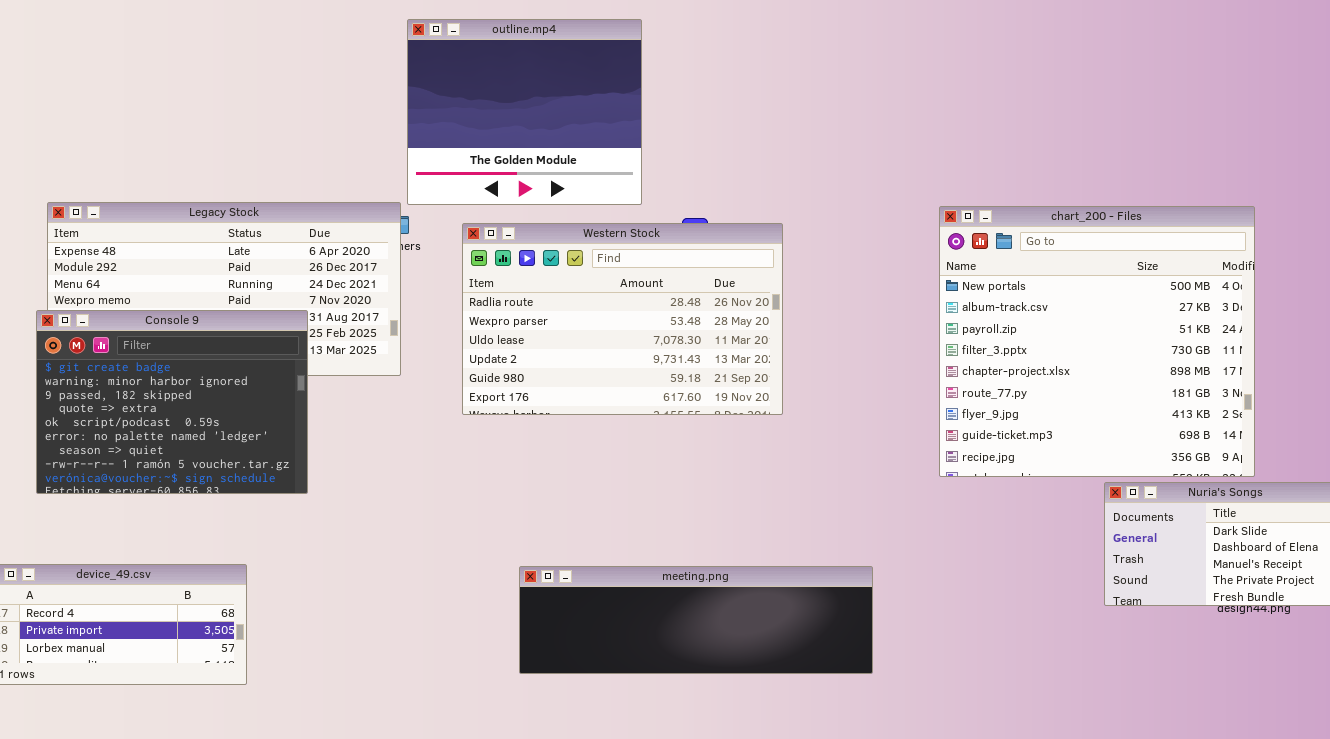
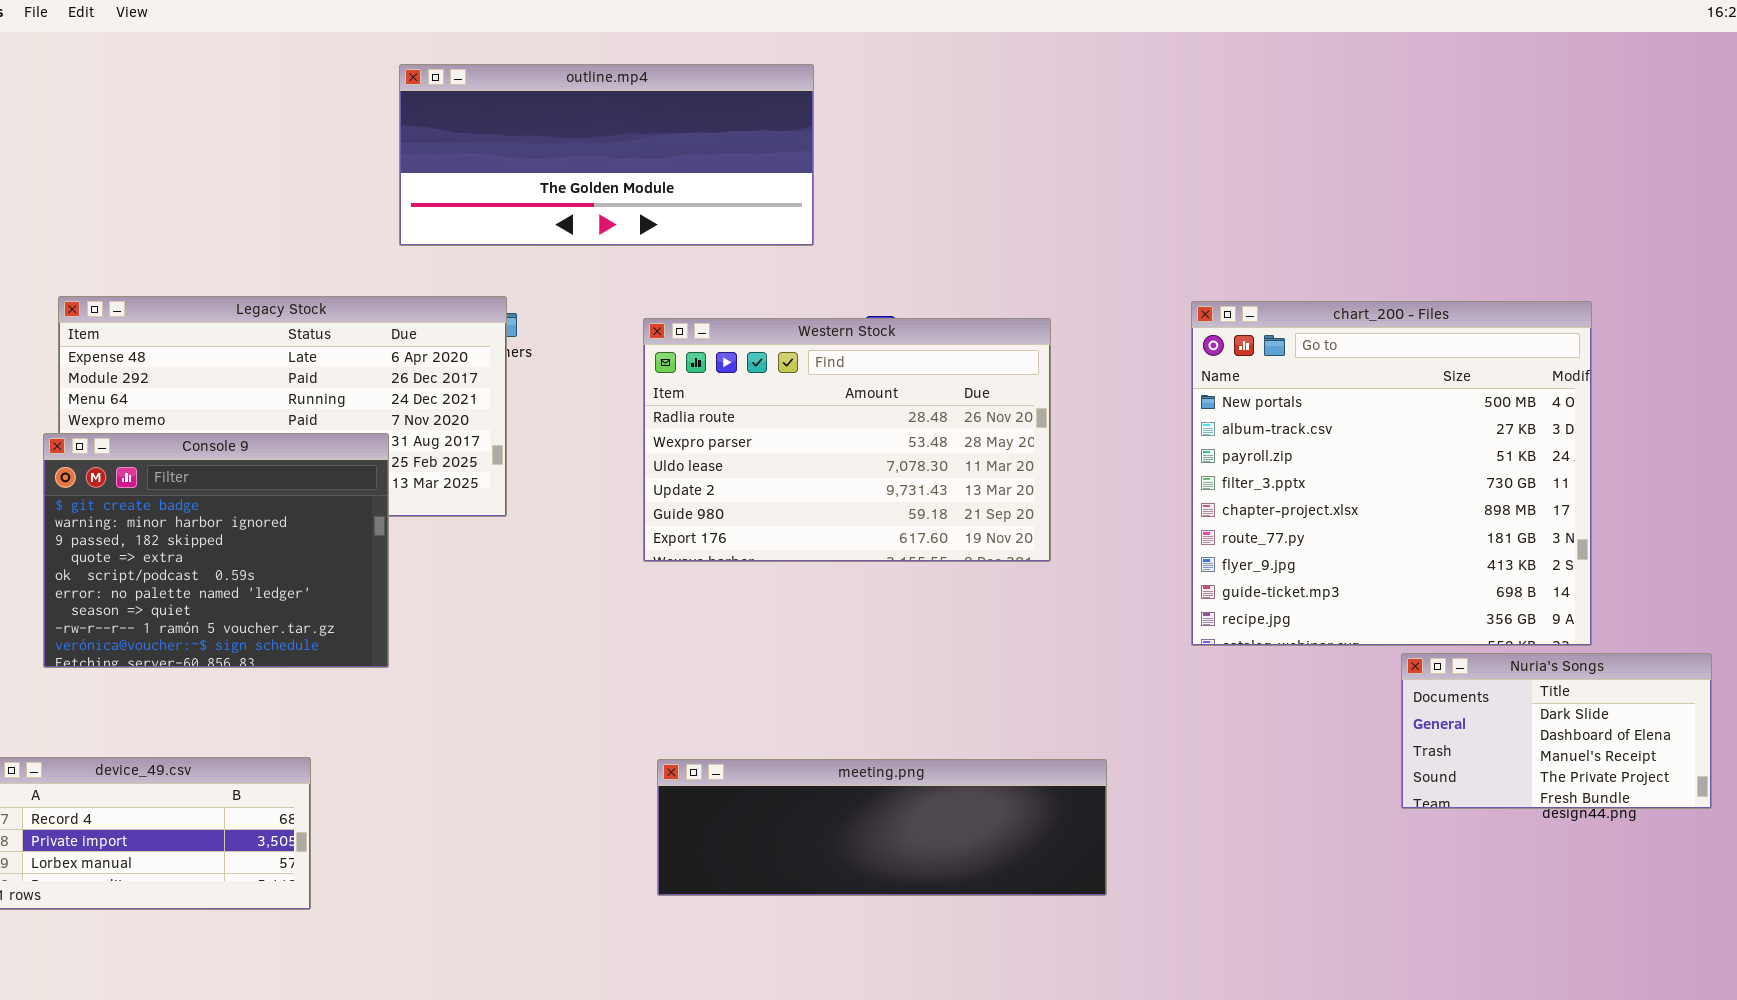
outline.mp4: [407,19,642,205] -> [399,64,814,246], resized
Western Stock: [462,223,783,415] -> [643,318,1051,562], moved

